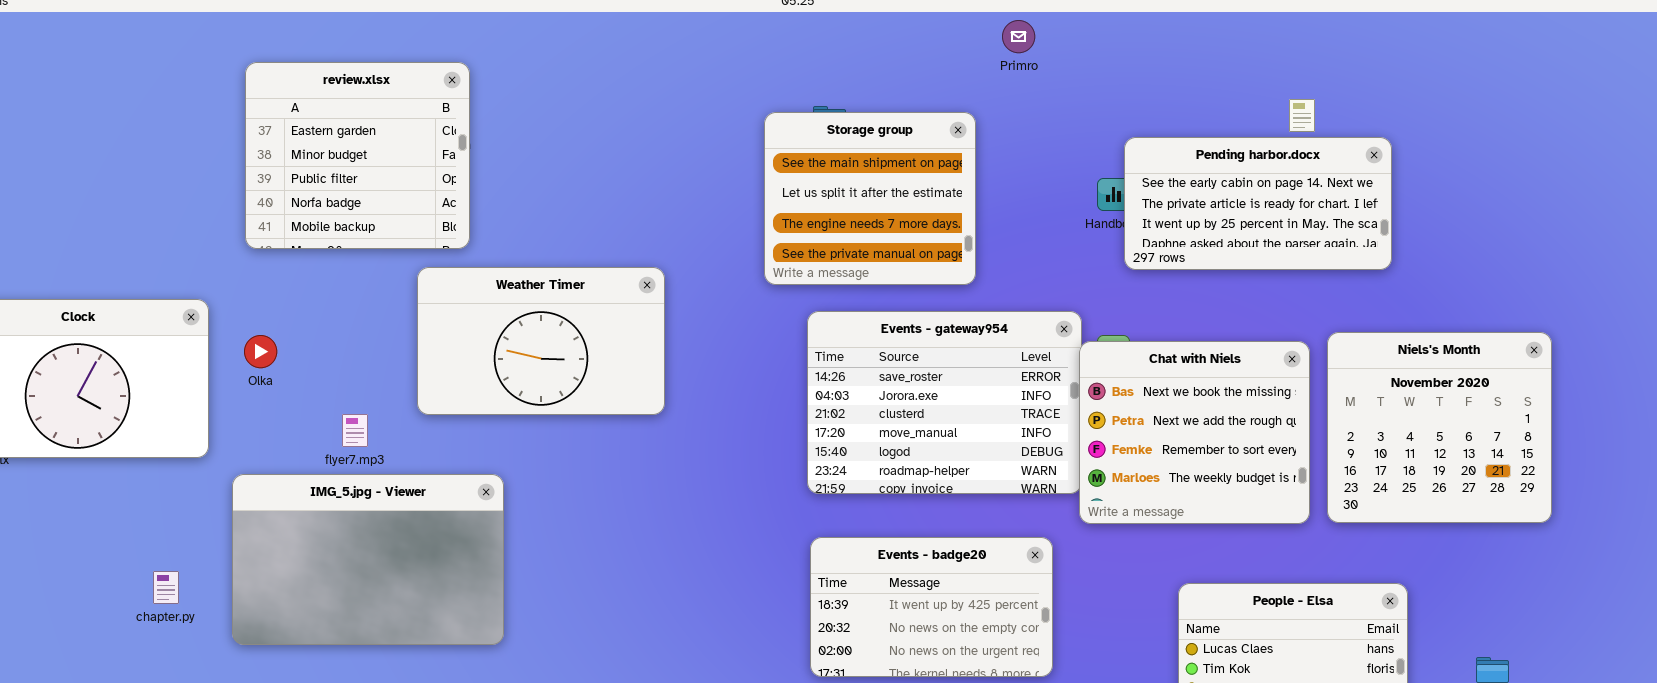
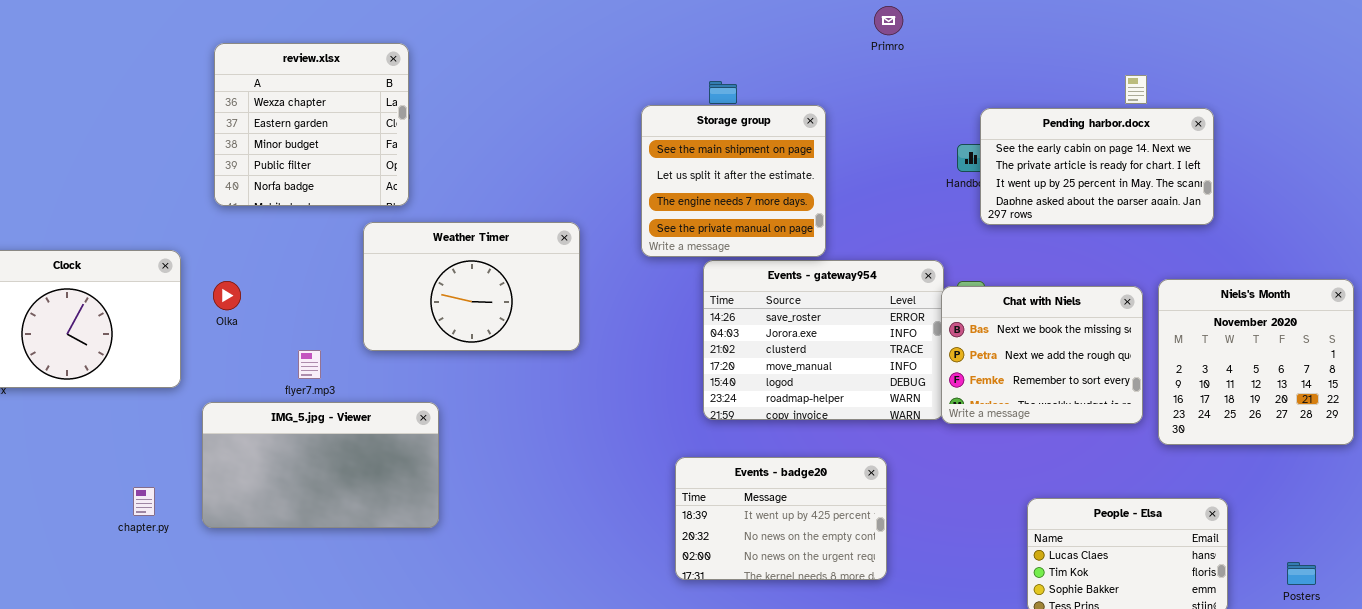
review.xlsx: [245,62,470,249] -> [214,43,409,206], scrolled up 1 row
Storage group: [764,112,976,285] -> [641,105,826,257], moved
Chat with Niels: [1079,341,1310,524] -> [941,286,1143,424], resized
IMG_5.jpg - Viewer: [232,474,504,645] -> [202,402,439,528], resized
Events - badge20: [810,537,1053,677] -> [675,457,887,580], moved

